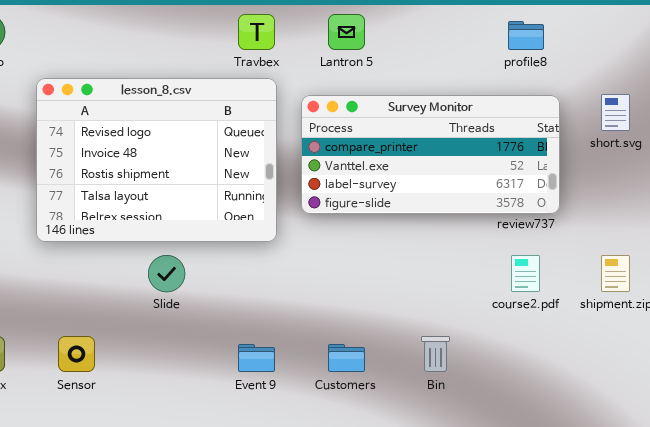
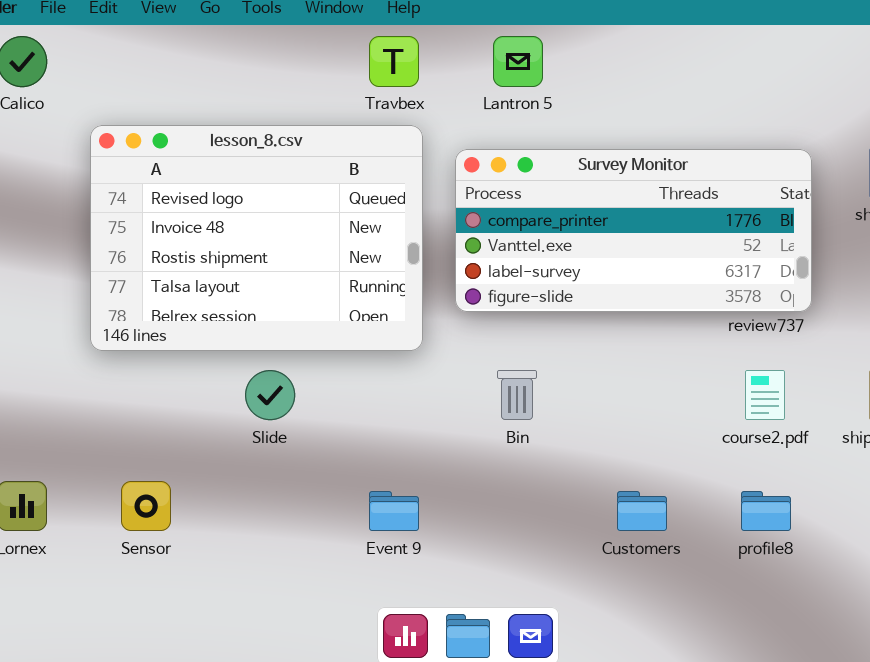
profile8: [508,21,544,50] -> [741,491,791,531], moved
Bin: [421,336,450,372] -> [497,370,537,420], moved
Customers: [328,344,365,372] -> [617,491,667,531], moved

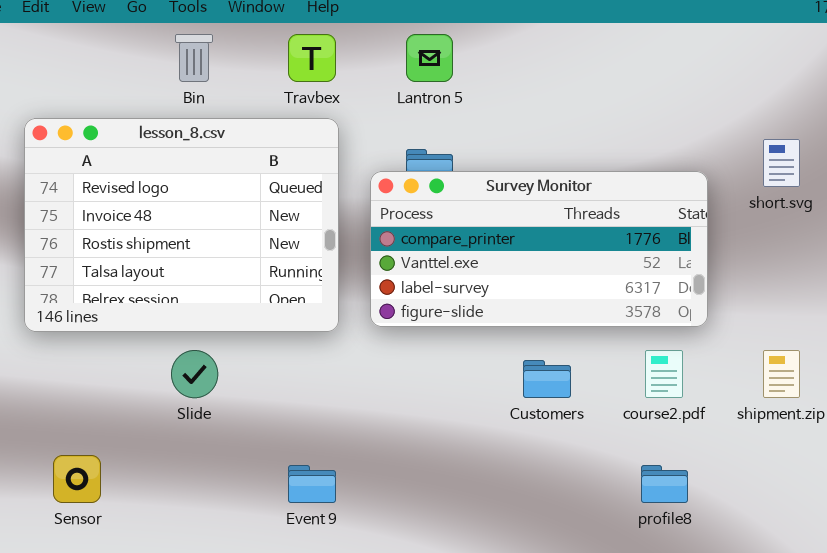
Survey Monitor: [455,149,812,312] -> [370,171,708,327], moved
Bin: [497,370,537,420] -> [175,34,213,82], moved
Customers: [617,491,667,531] -> [523,360,571,398], moved

